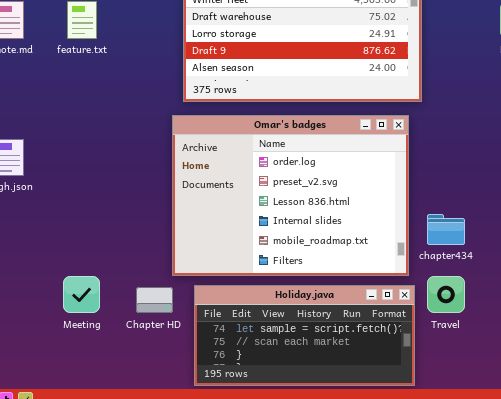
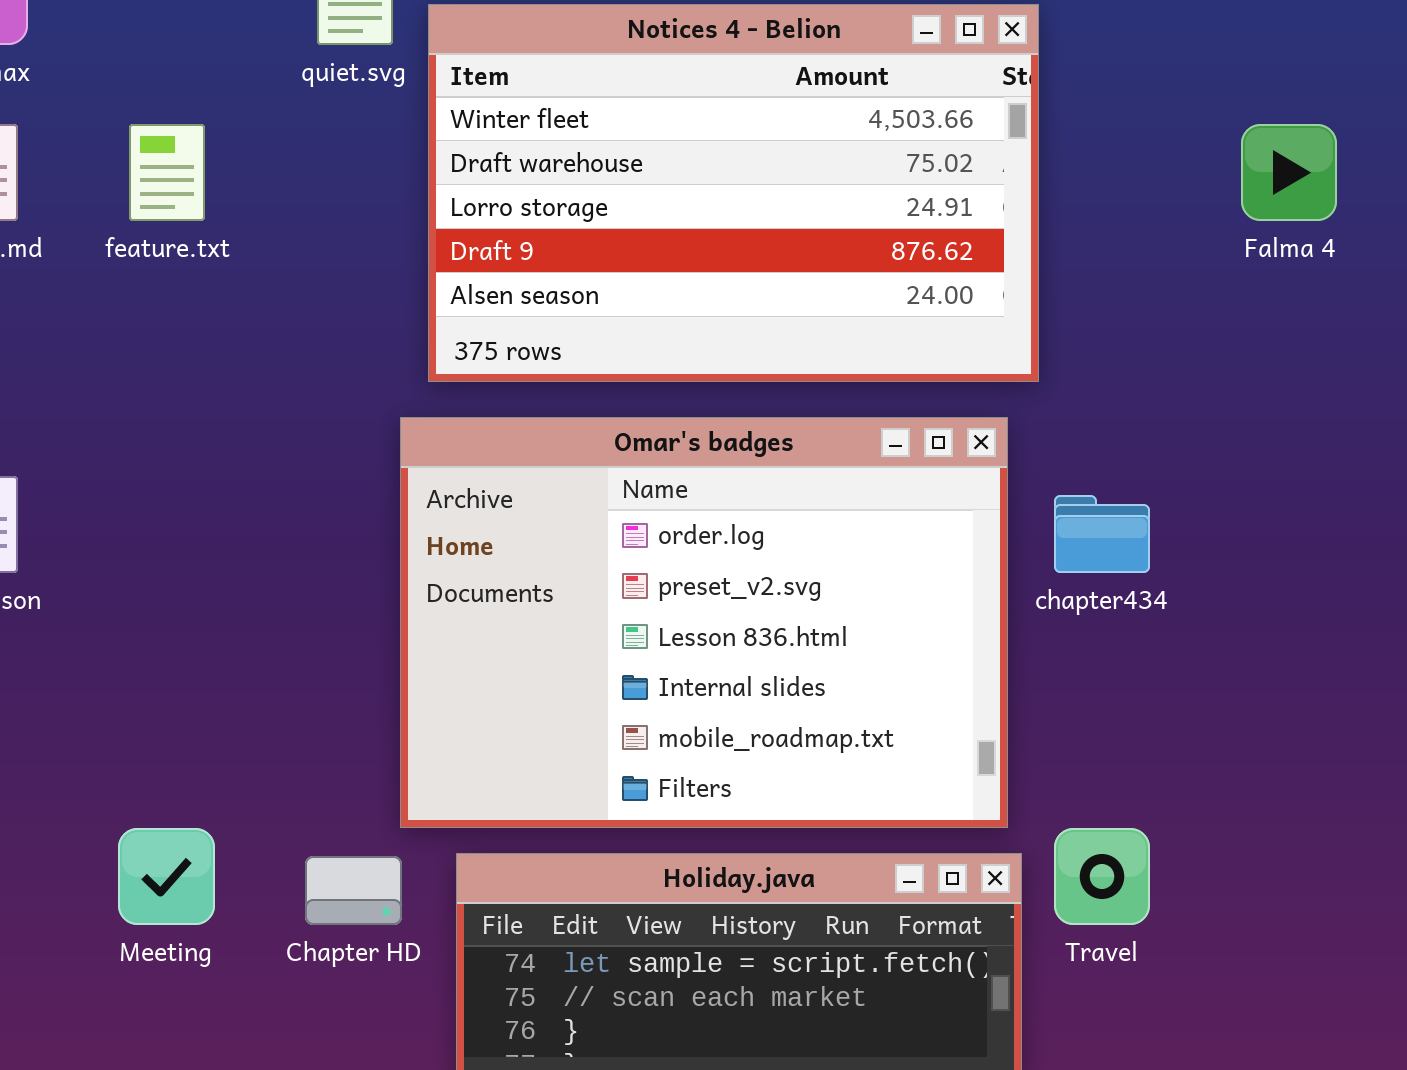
chapter434: [427,214,465,245] -> [1054,495,1150,573], moved

